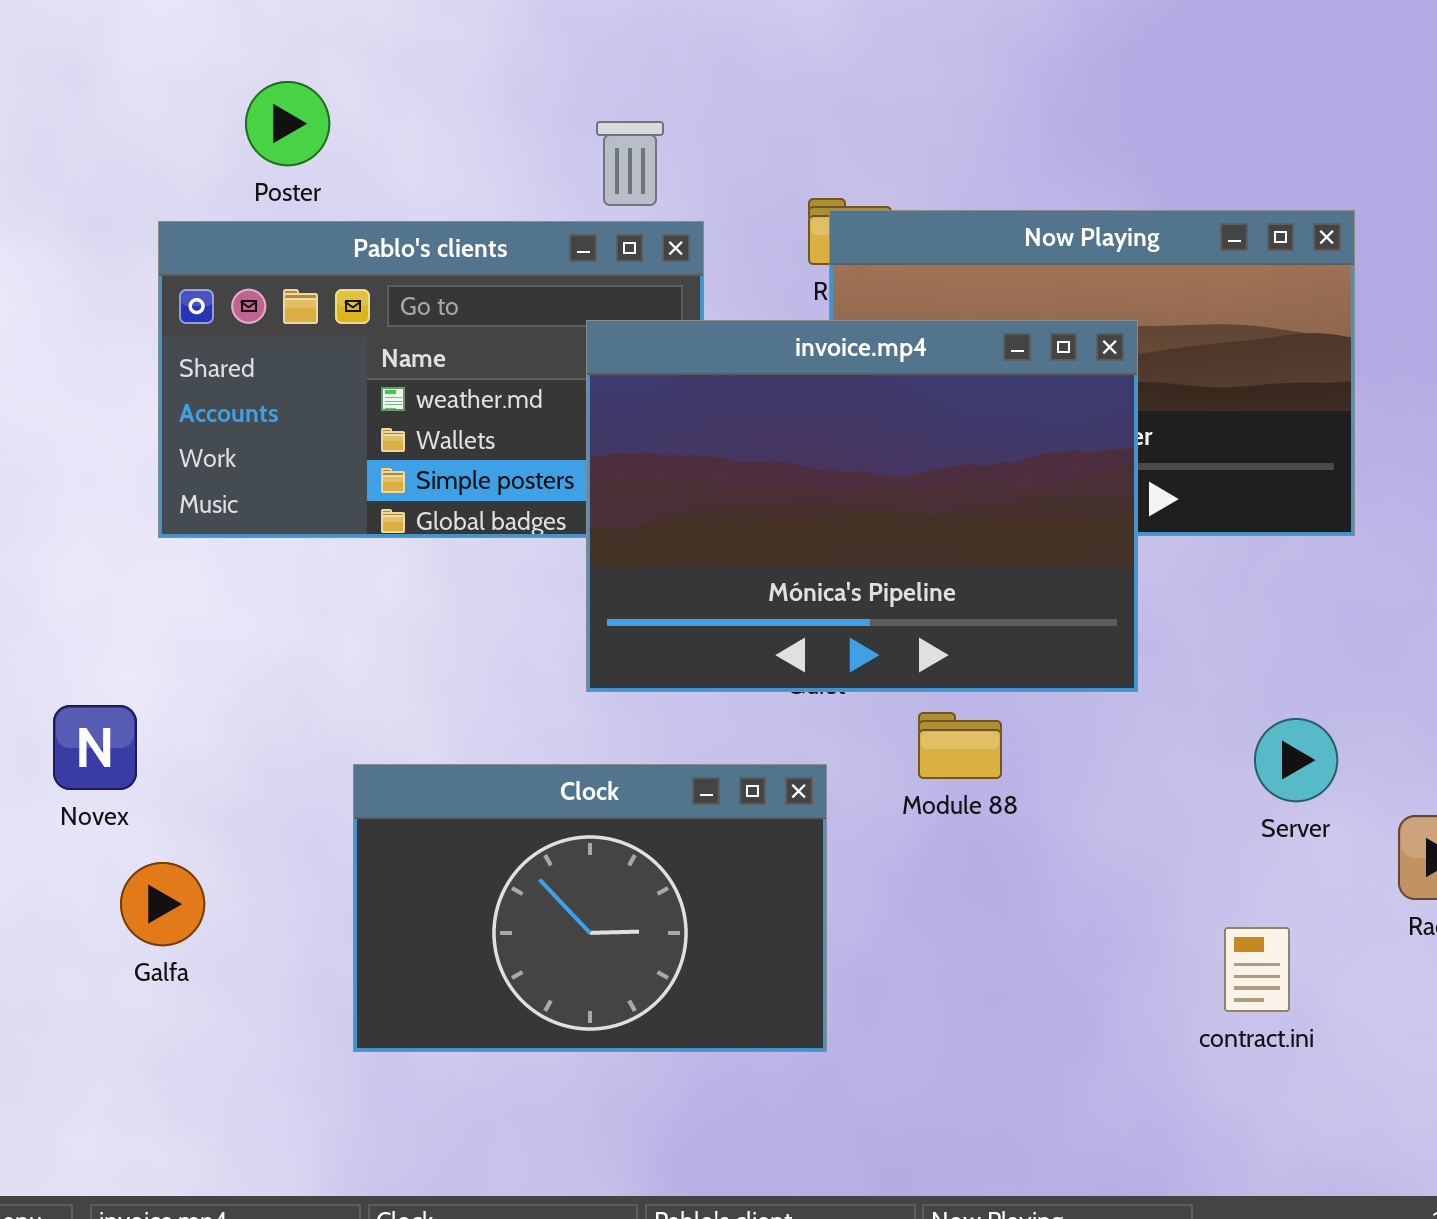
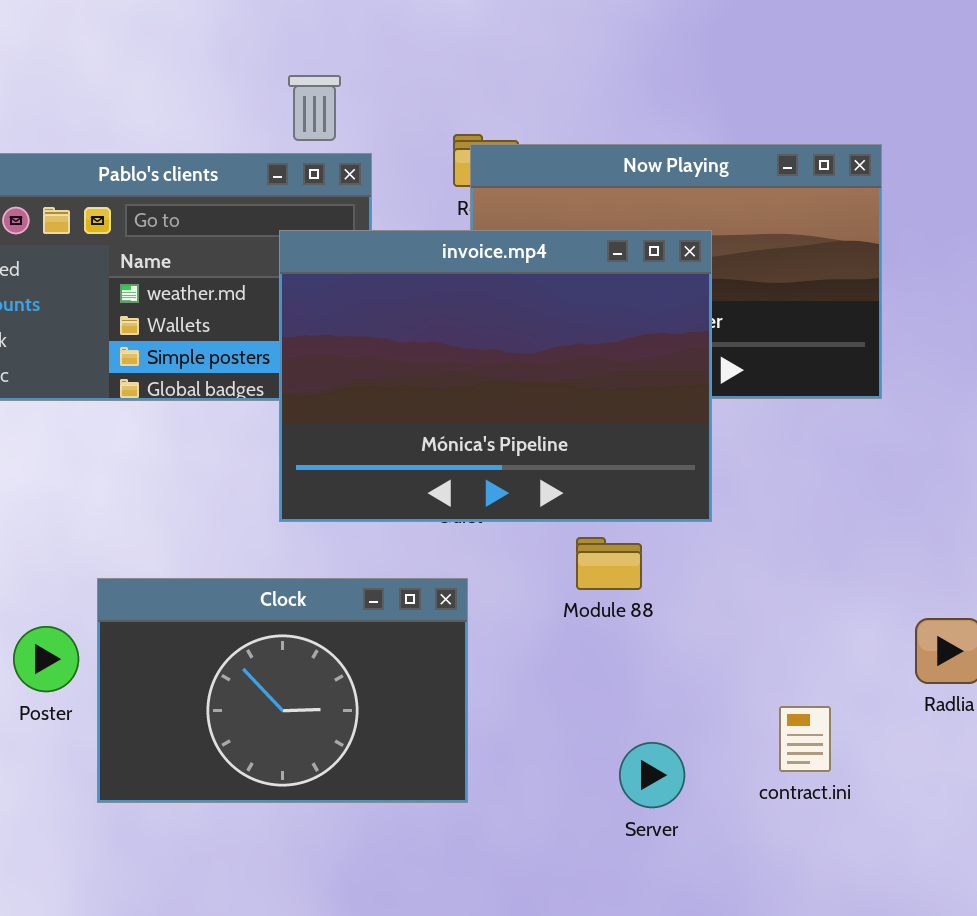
Poster: [245,81,330,166] -> [13,626,79,692], moved
Module 88: [918,712,1002,779] -> [576,537,642,590], moved
Server: [1254,718,1338,802] -> [619,742,685,808], moved

